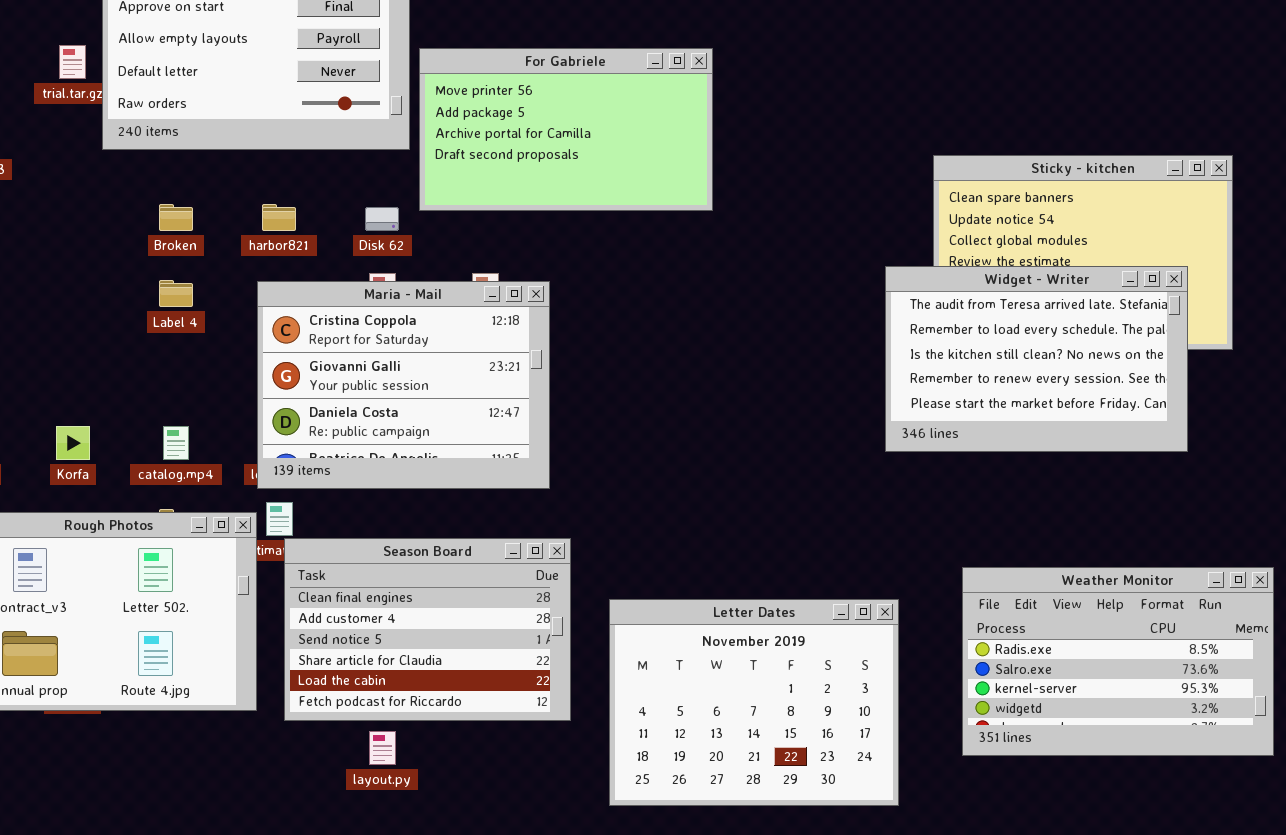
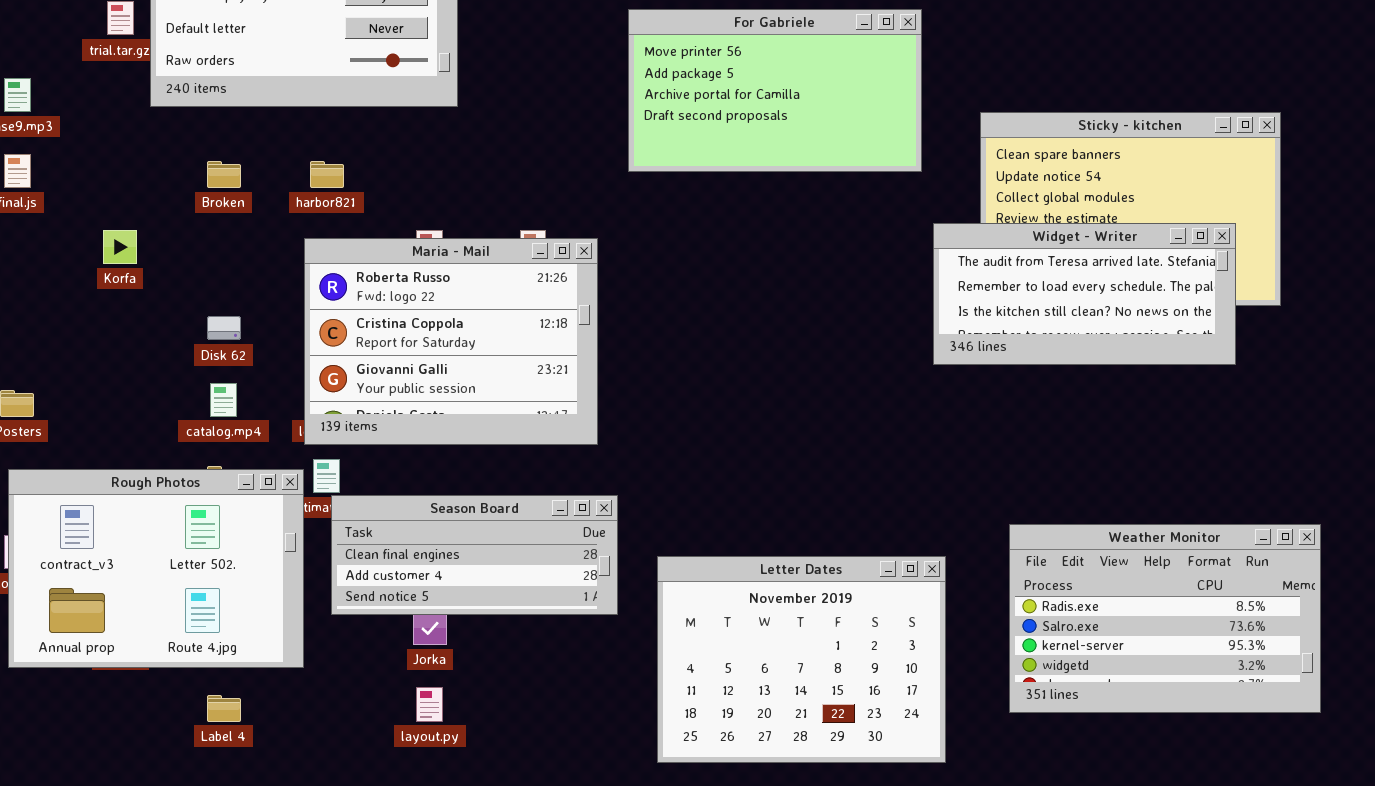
For Gabriele: [419,48,713,211] -> [628,9,922,172], moved
Disk 62: [365,207,399,231] -> [207,316,241,340], moved
Widget - Writer: [885,266,1188,452] -> [933,223,1236,365], resized
Label 4: [159,280,193,307] -> [207,695,241,722], moved
Maria - Mail: [257,281,550,489] -> [304,238,598,445], scrolled up 1 row
Korfa: [56,426,90,460] -> [103,230,137,264], moved
Season Board: [284,538,571,721] -> [331,495,618,615], resized

